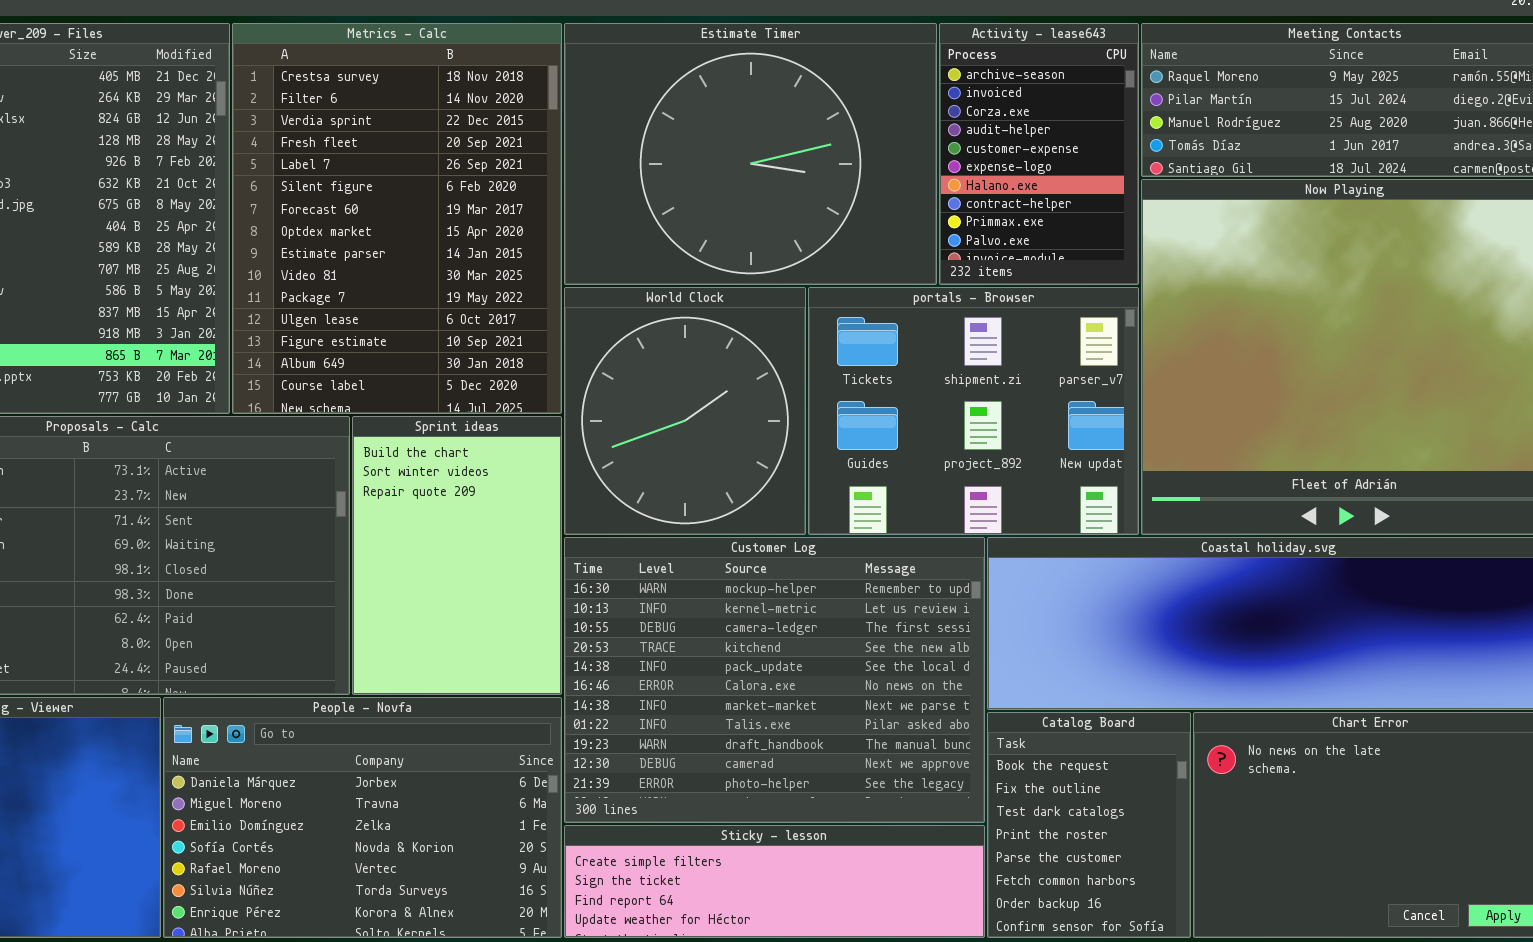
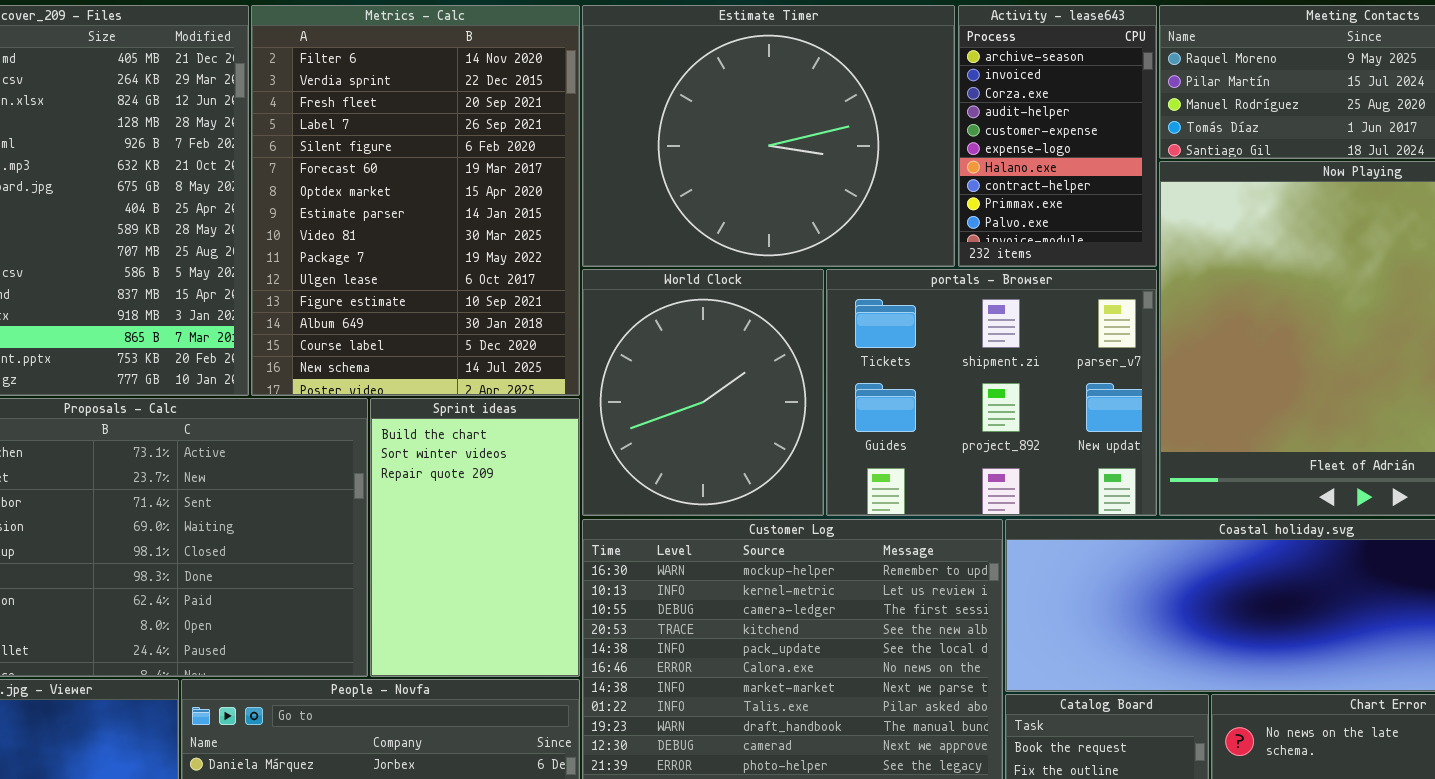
Metrics - Calc: [232,23,562,414] -> [251,5,580,396], scrolled down 1 row

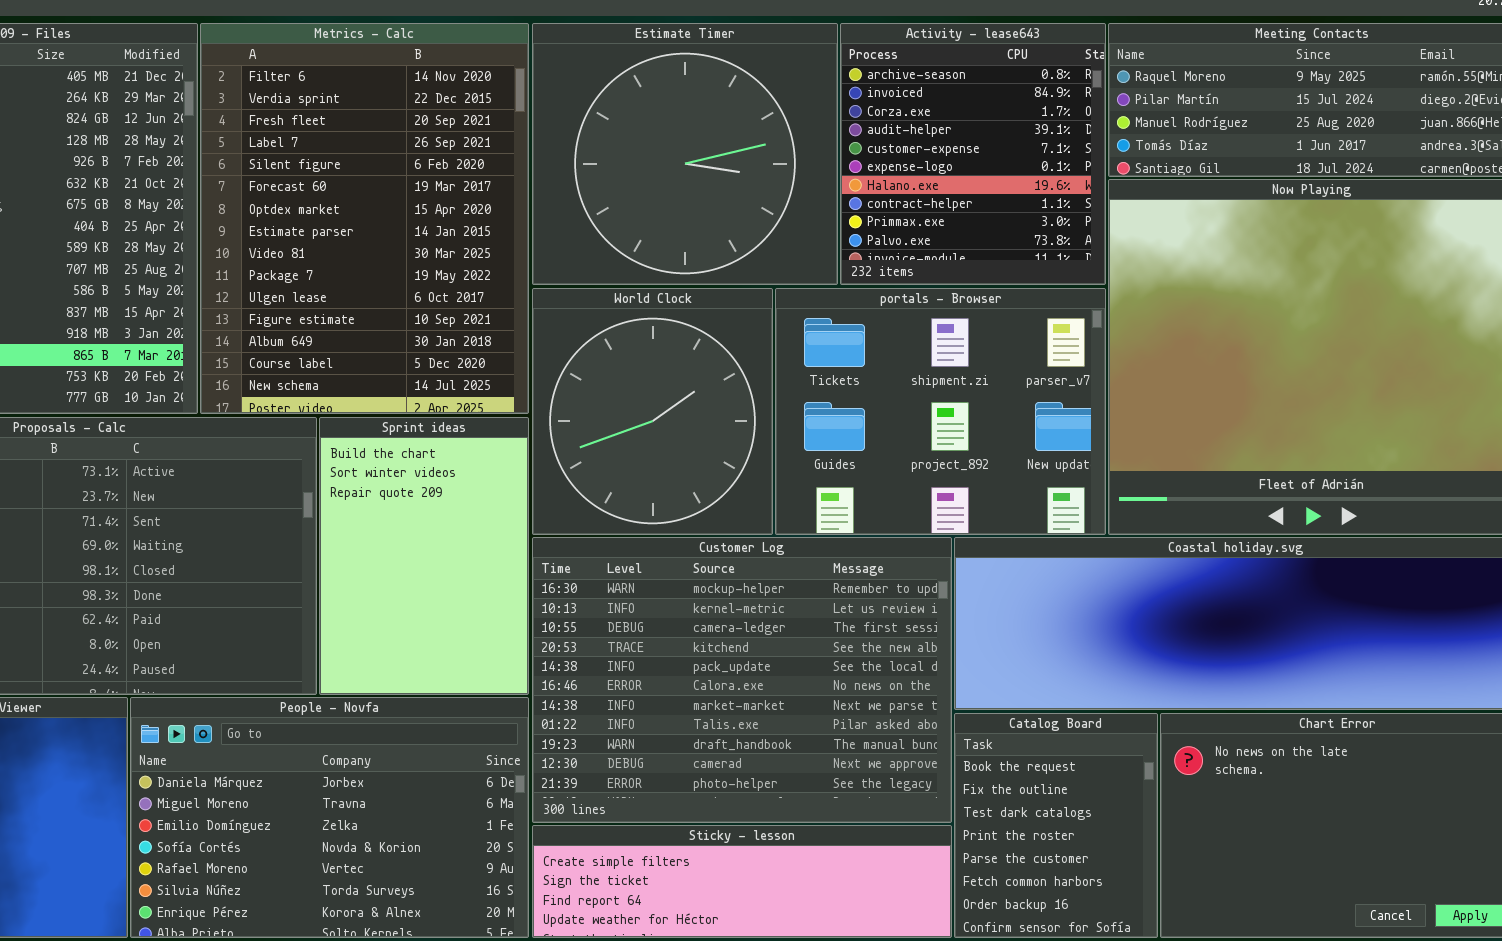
Estimate Timer: [582,5,955,267] -> [532,23,838,285], resized
Activity - lease643: [958,5,1157,267] -> [840,23,1106,285], resized

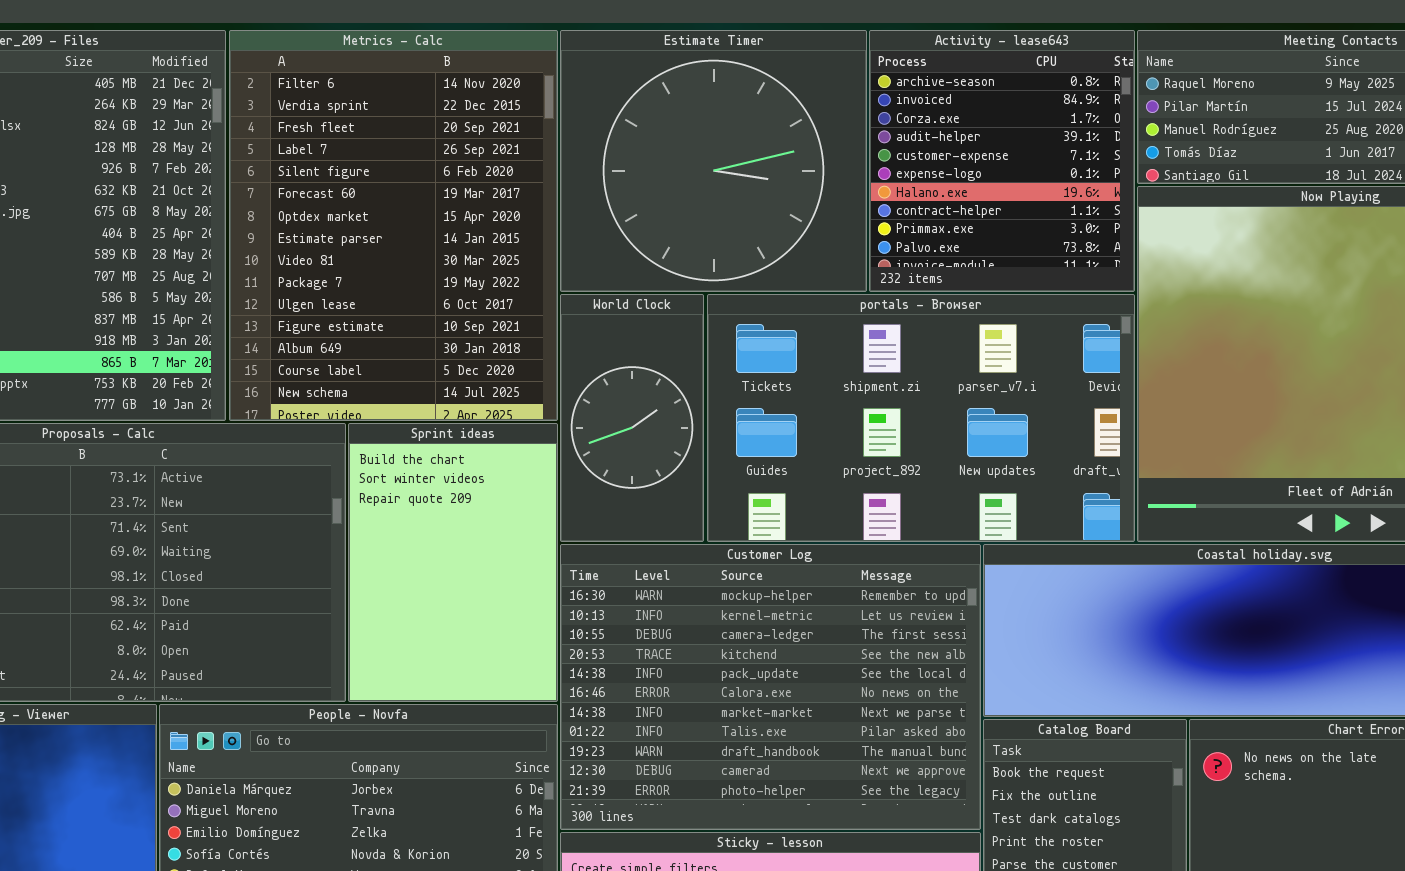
World Clock: [532,288,773,535] -> [560,294,704,542], resized
portals - Browser: [775,288,1106,535] -> [707,294,1135,542], resized

